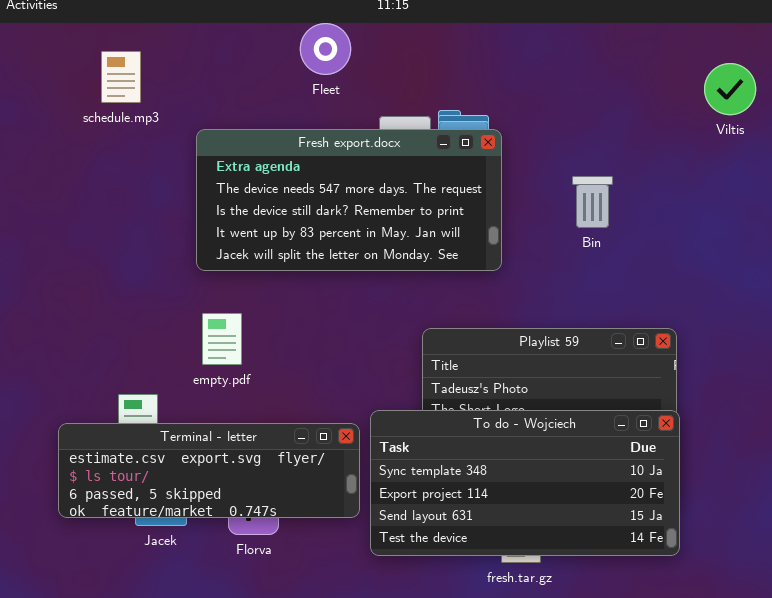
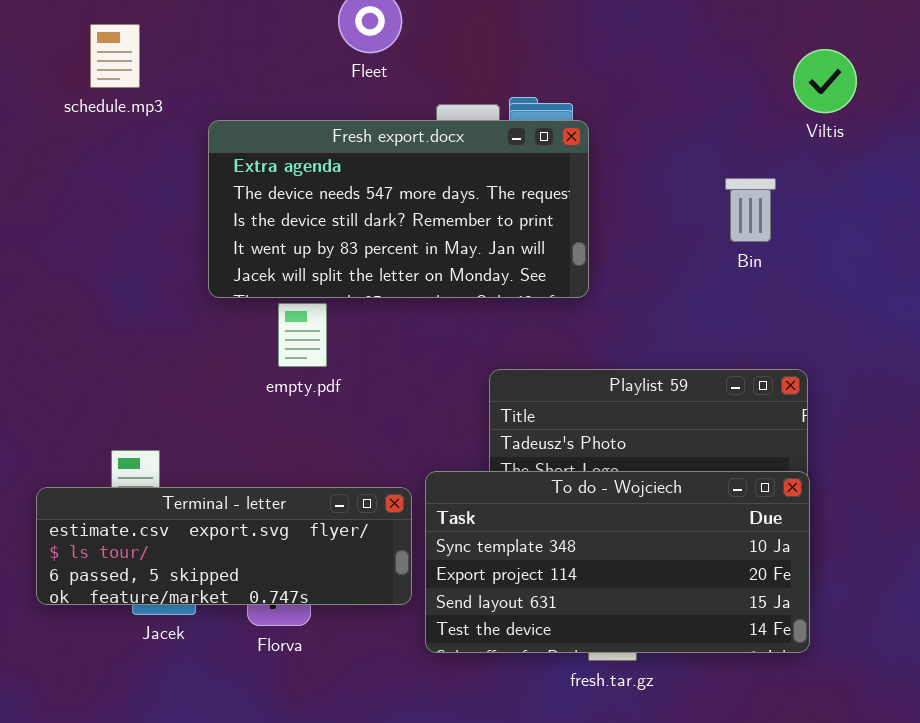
Viltis: [704,63,756,115] -> [793,49,857,113], moved
Bin: [572,176,613,228] -> [725,178,776,242], moved
empty.pdf: [202,313,242,365] -> [278,303,327,367], moved

